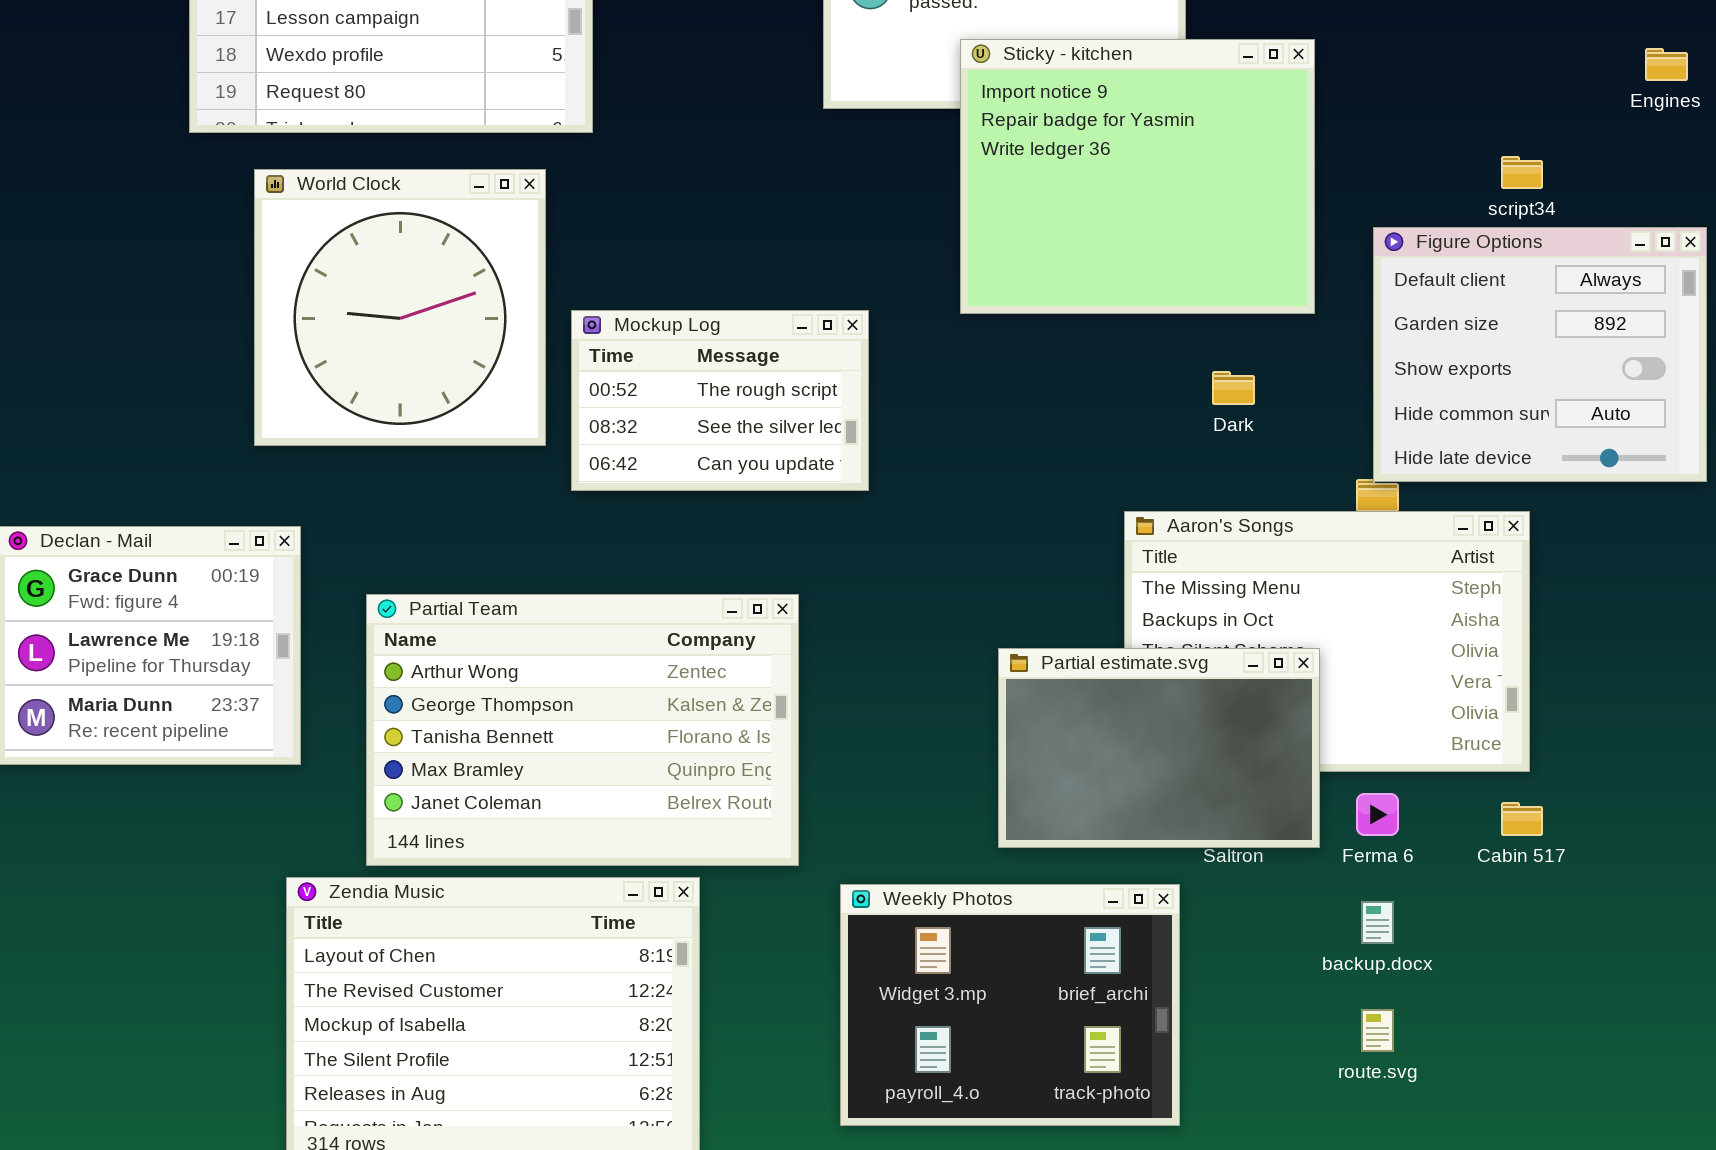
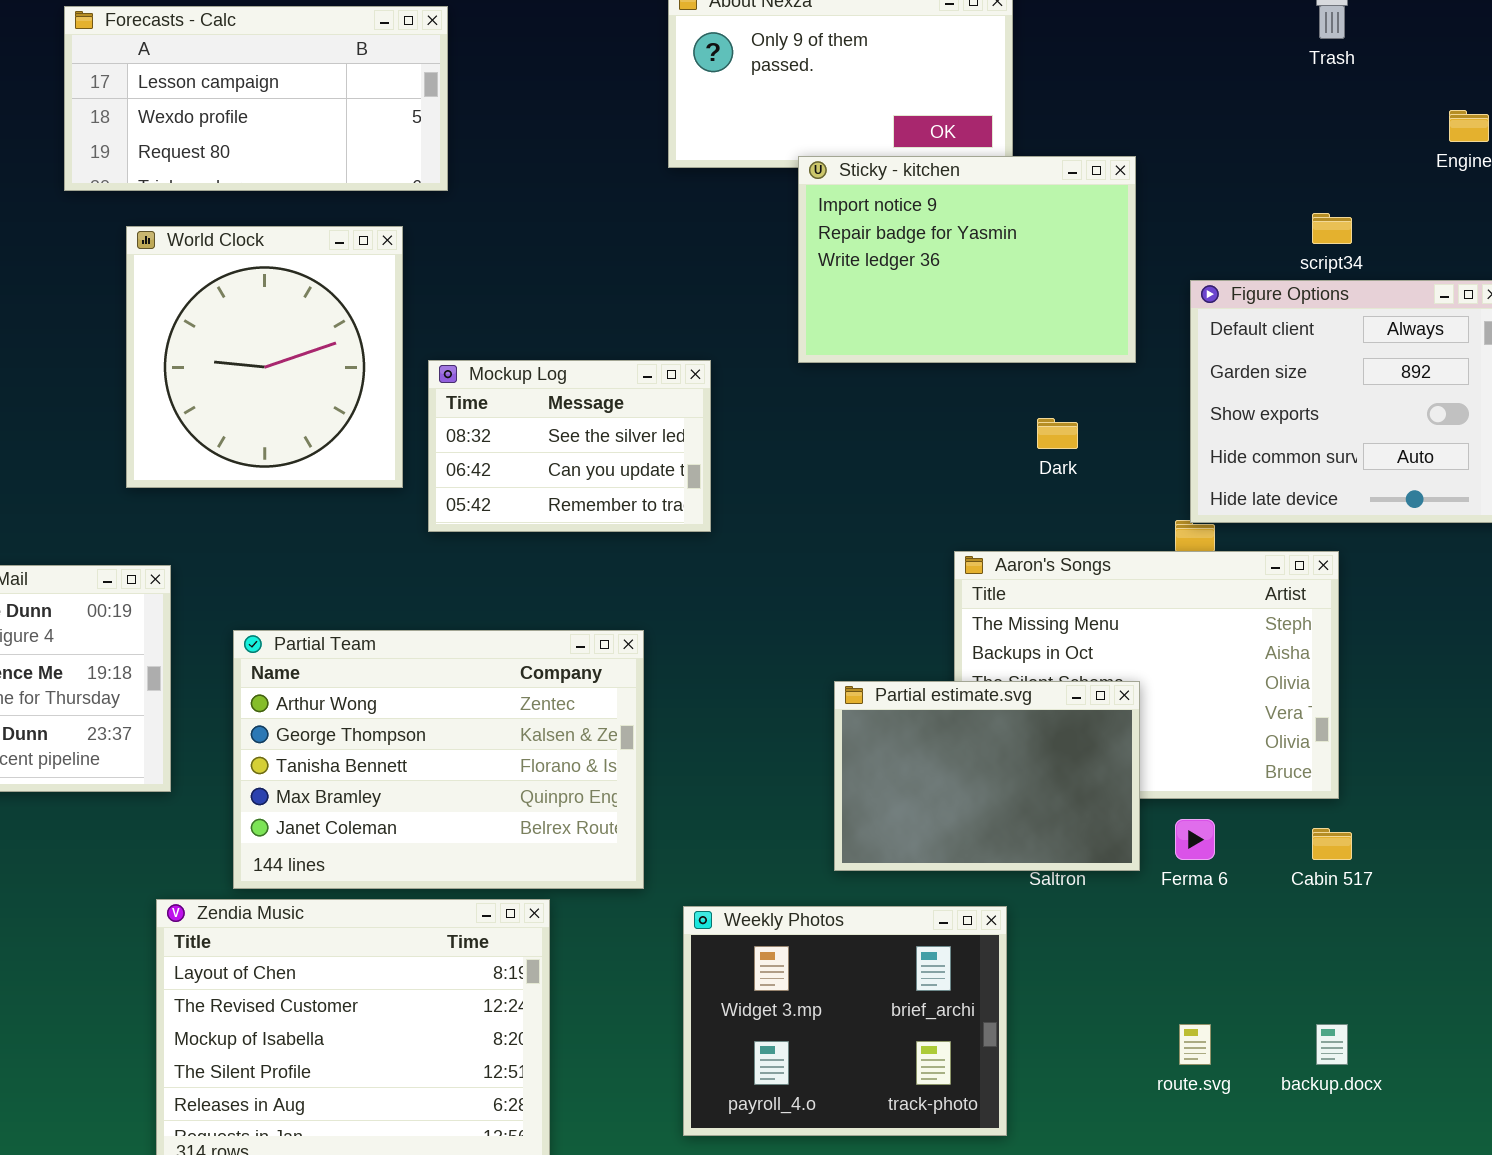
Sticky - kitchen: [960,39,1315,314] -> [798,156,1136,363], resized
Mockup Log: [571,310,869,491] -> [428,360,711,532], scrolled down 1 row
backup.docx: [1361,901,1394,944] -> [1316,1024,1348,1065], moved

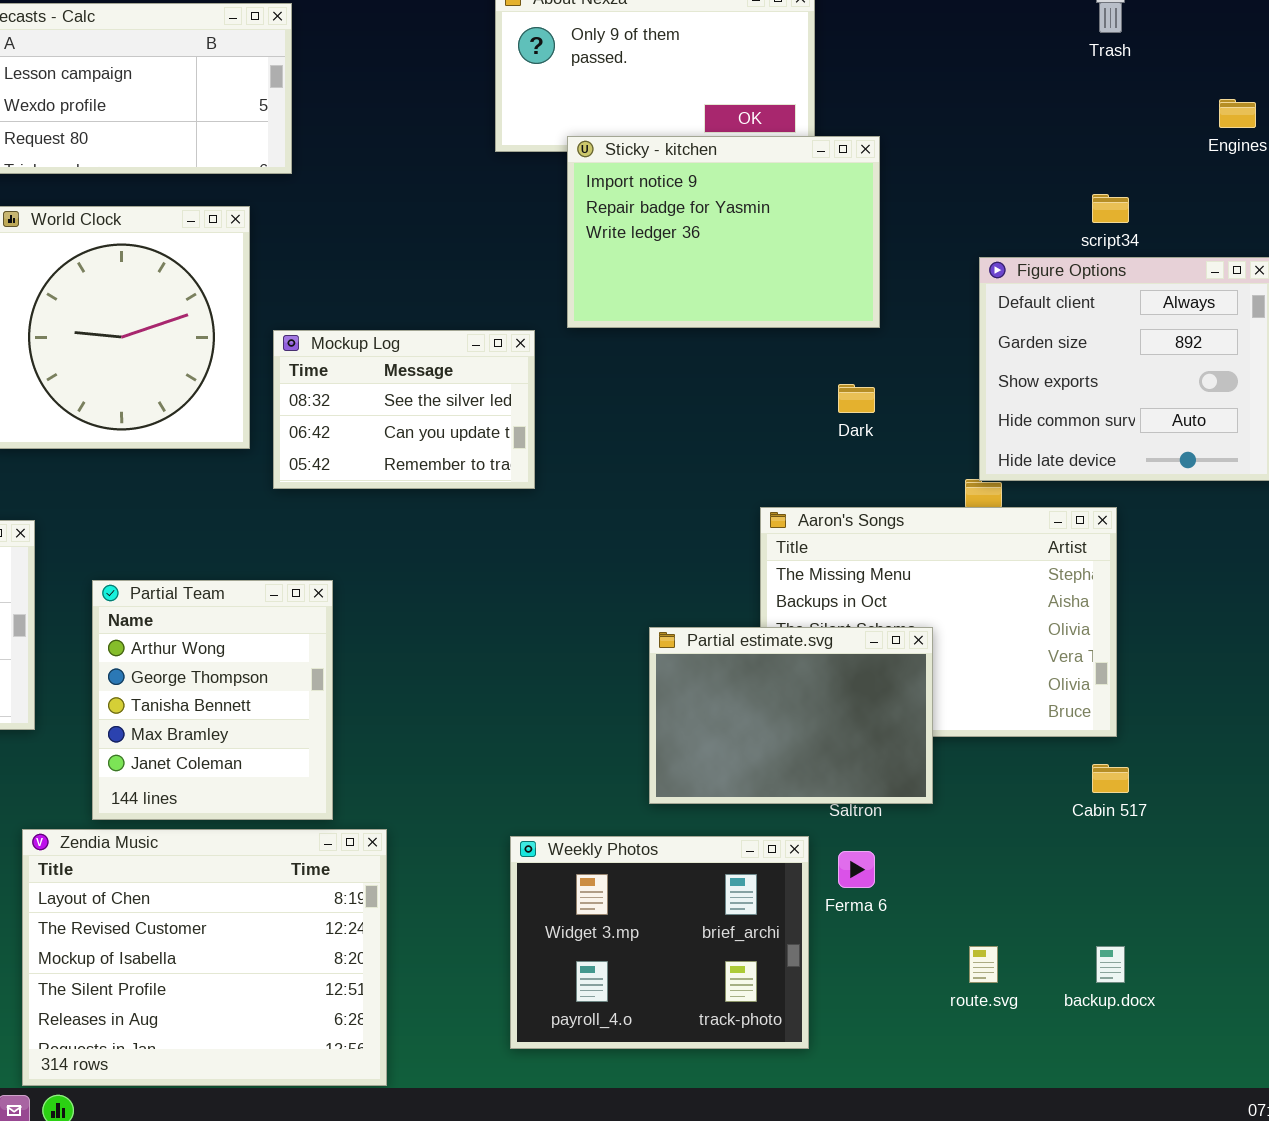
Sticky - kitchen: [798,156,1136,363] -> [567,136,880,328], moved
Partial Team: [233,630,644,889] -> [92,580,333,820], resized
Ferma 6: [1175,819,1215,860] -> [838,851,875,888], moved

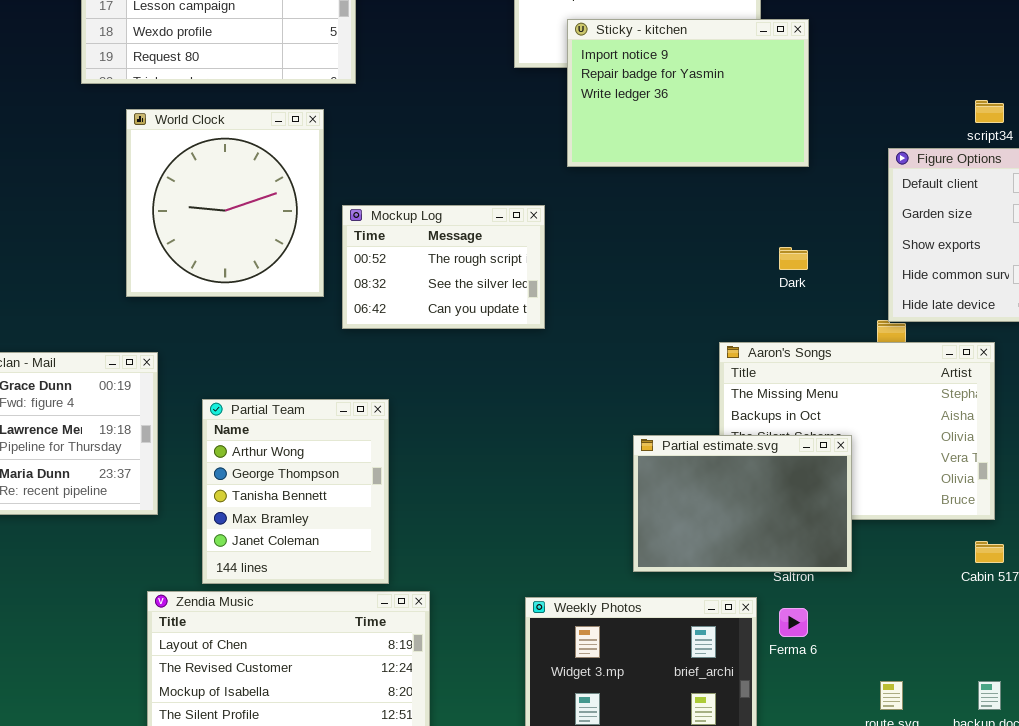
Sticky - kitchen: [567,136,880,328] -> [567,19,809,167], moved
Mockup Log: [273,330,535,489] -> [342,205,545,329], scrolled up 1 row

